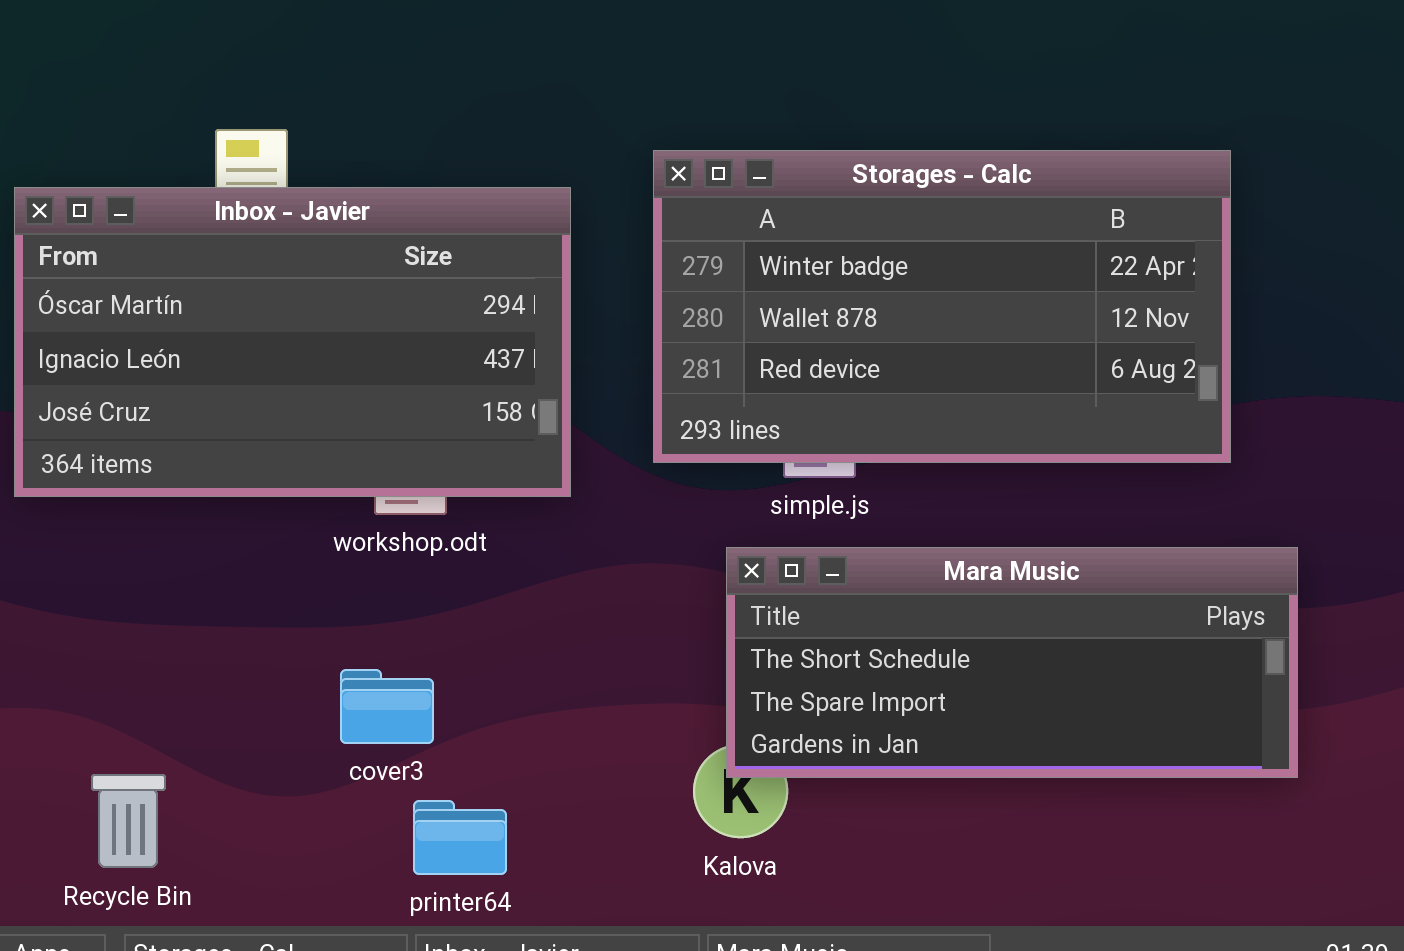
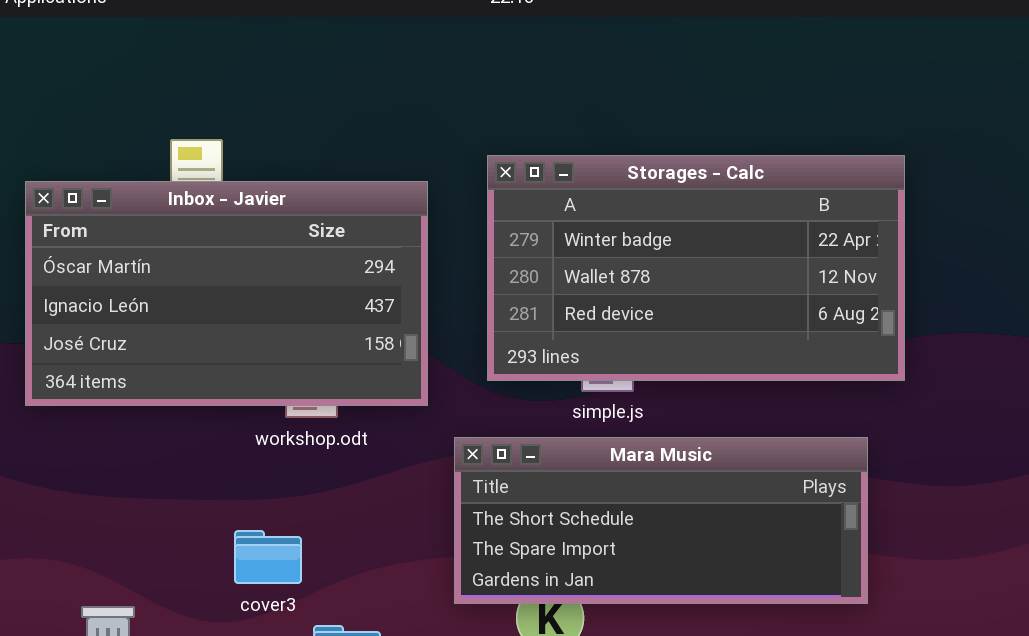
Mara Music: [726,547,1298,778] -> [454,437,868,604], moved
cover3: [340,669,434,744] -> [234,530,302,584], moved

